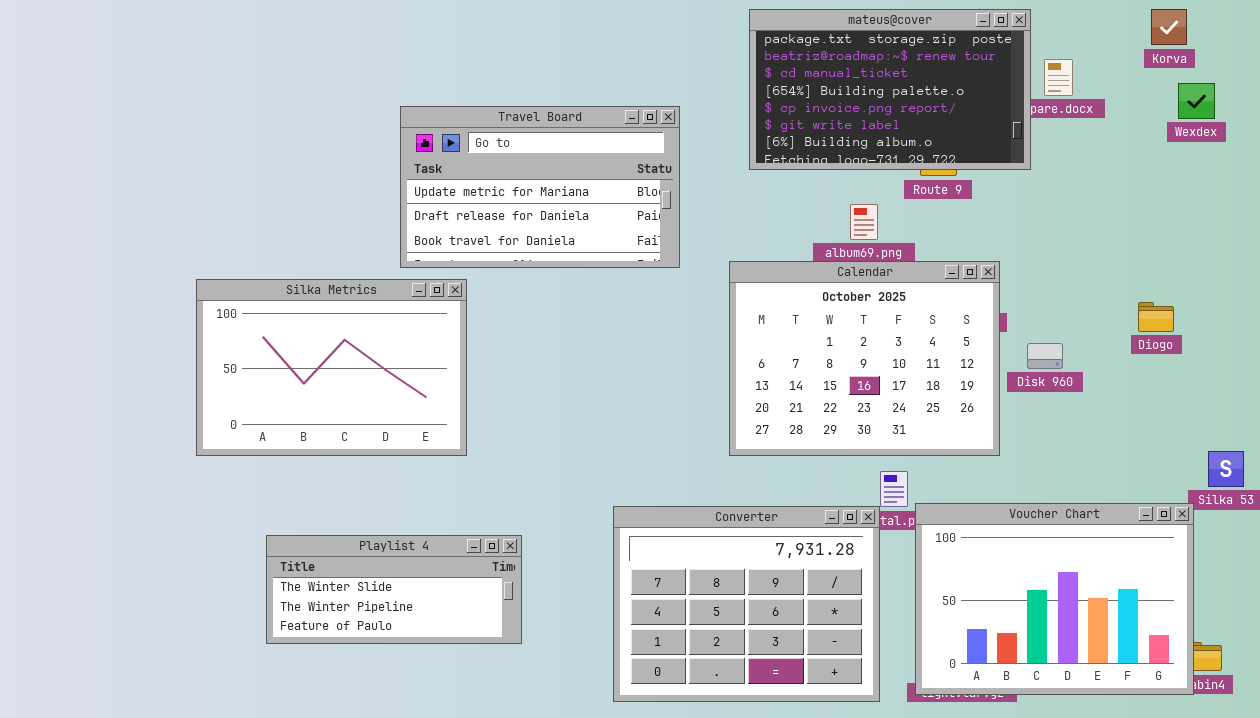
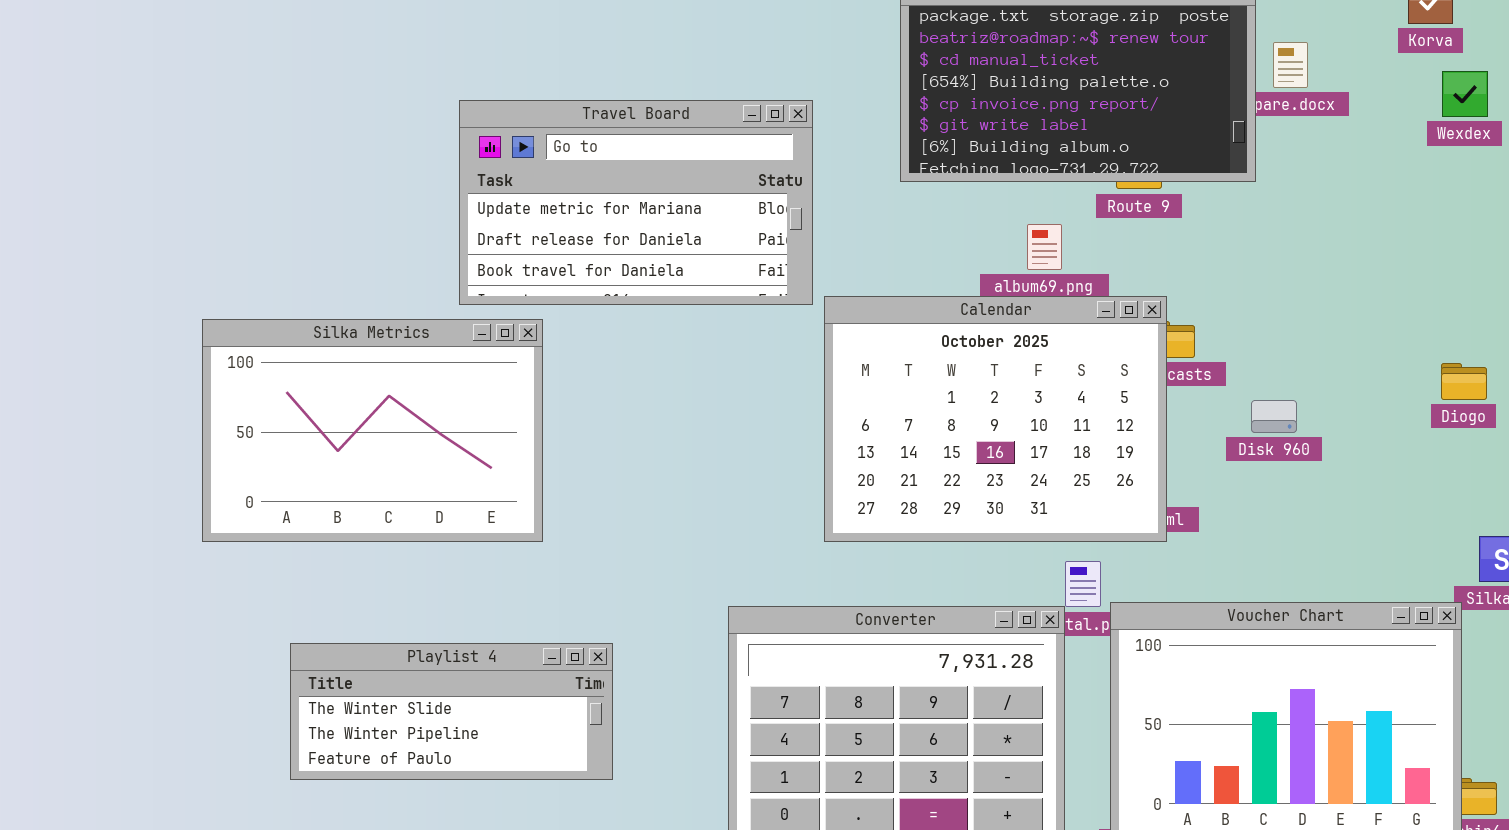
Calendar: [729,261,1000,456] -> [824,296,1167,542], moved
Diogo: [1138,302,1174,332] -> [1441,363,1487,400], moved

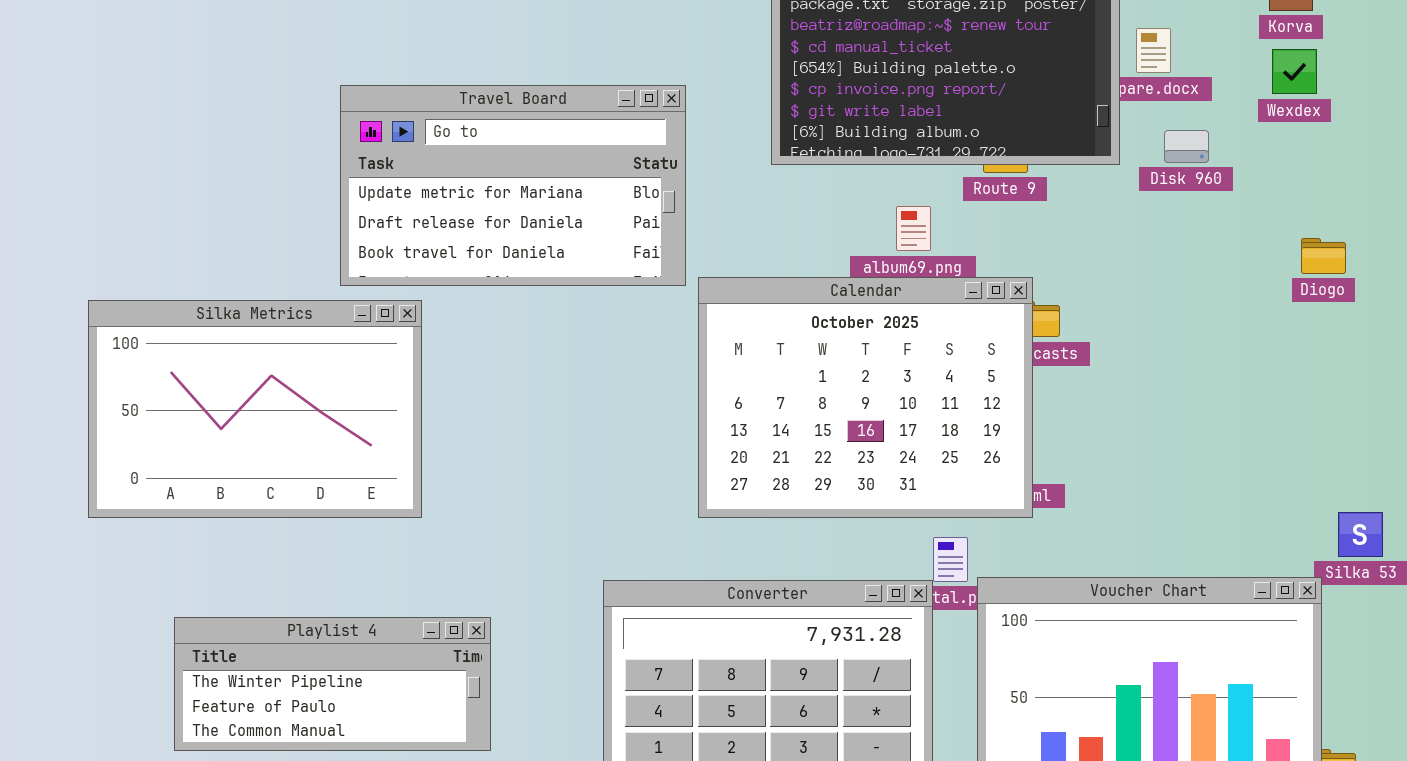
Wexdex: [1442,71,1488,117] -> [1272,49,1317,94], moved
Diogo: [1441,363,1487,400] -> [1301,238,1346,274], moved
Disk 960: [1251,400,1297,433] -> [1164,130,1209,163], moved
Playlist 4: [290,643,613,780] -> [174,617,491,751], scrolled down 1 row

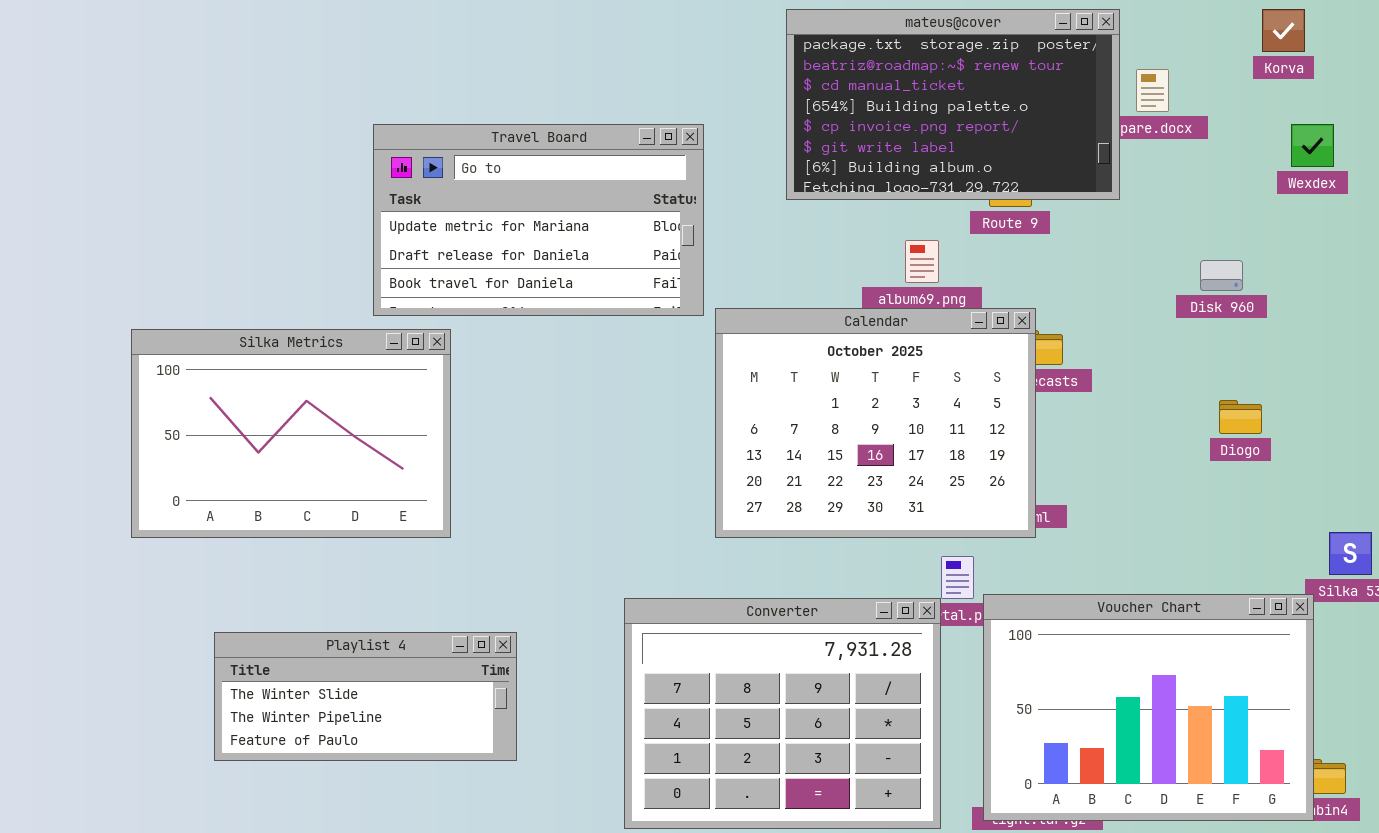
Wexdex: [1272,49,1317,94] -> [1291,124,1334,167], moved
Disk 960: [1164,130,1209,163] -> [1200,260,1243,291], moved
Diogo: [1301,238,1346,274] -> [1219,400,1262,434], moved
Playlist 4: [174,617,491,751] -> [214,632,517,761], scrolled up 1 row

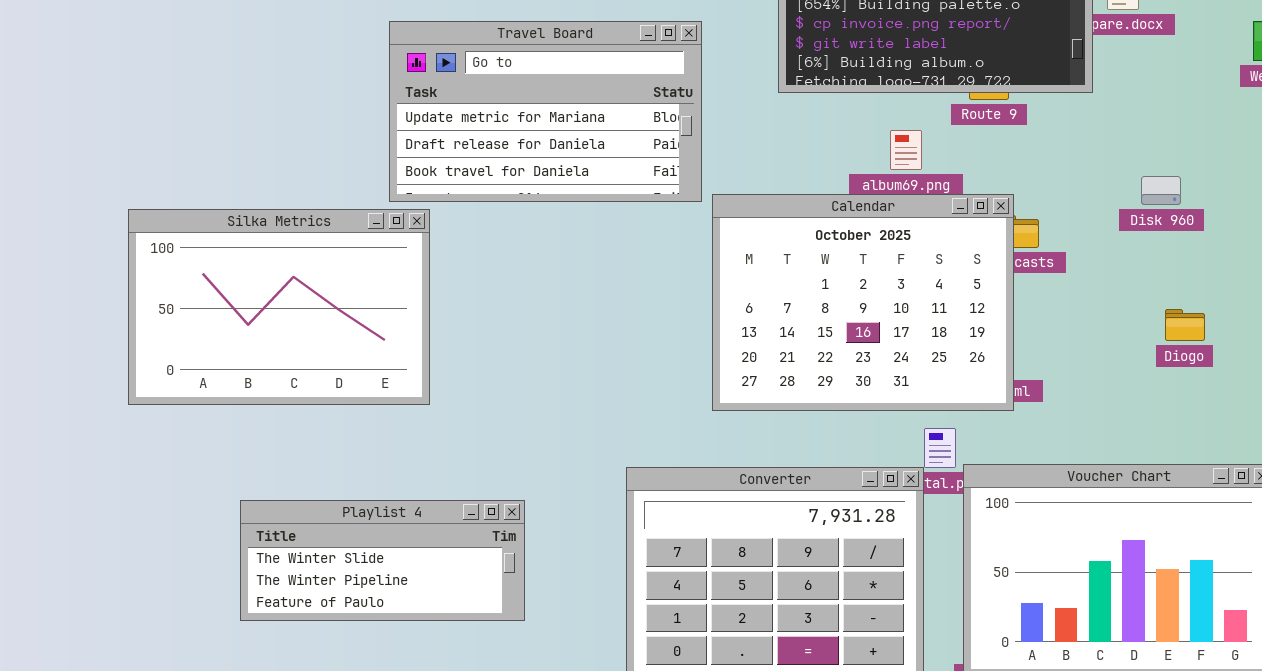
Disk 960: [1200,260,1243,291] -> [1141,176,1181,205], moved
Silka Metrics: [131,329,451,538] -> [128,209,430,405], moved
Diogo: [1219,400,1262,434] -> [1165,309,1205,341], moved

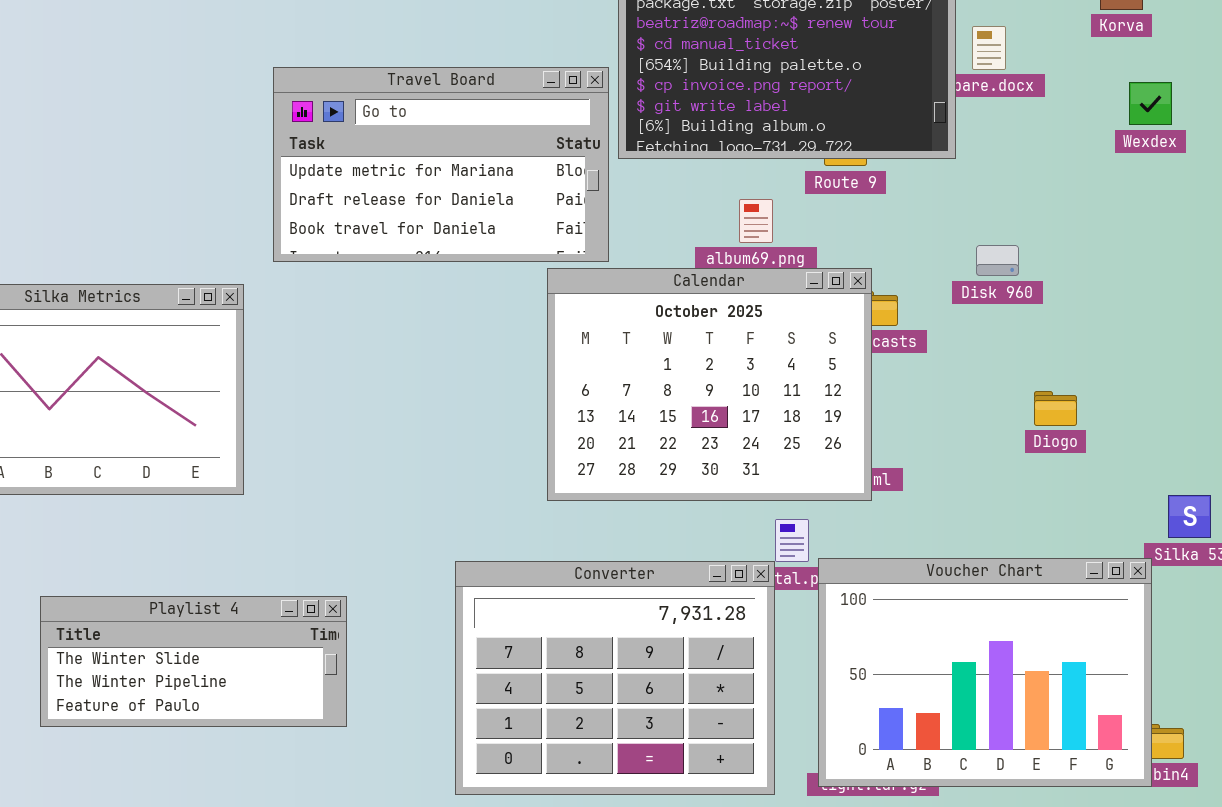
Travel Board: [389,21,702,202] -> [273,67,609,262], moved
Disk 960: [1141,176,1181,205] -> [976,245,1019,276], moved

